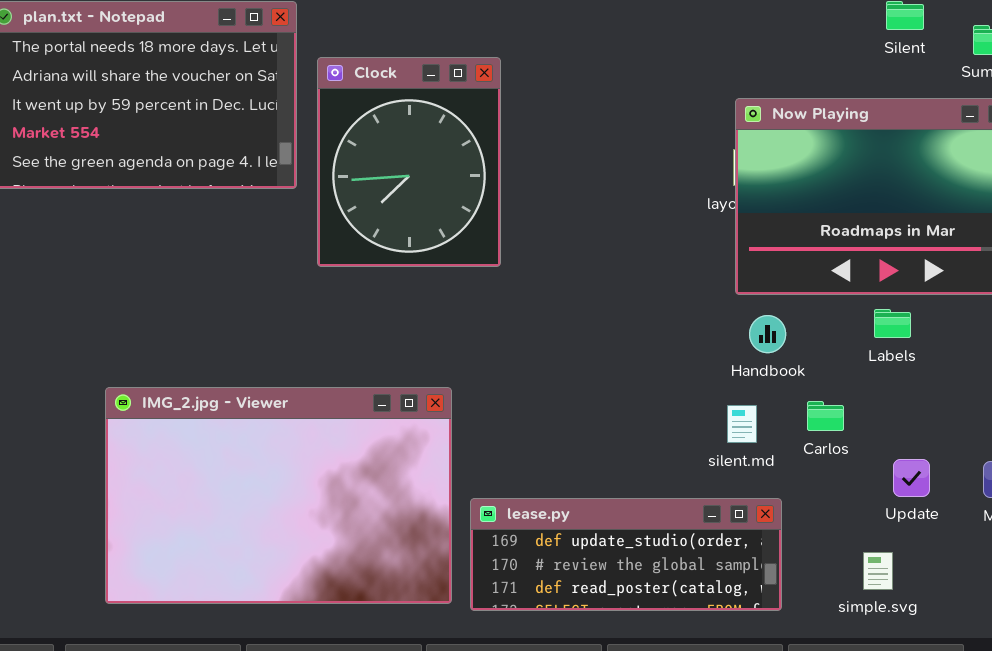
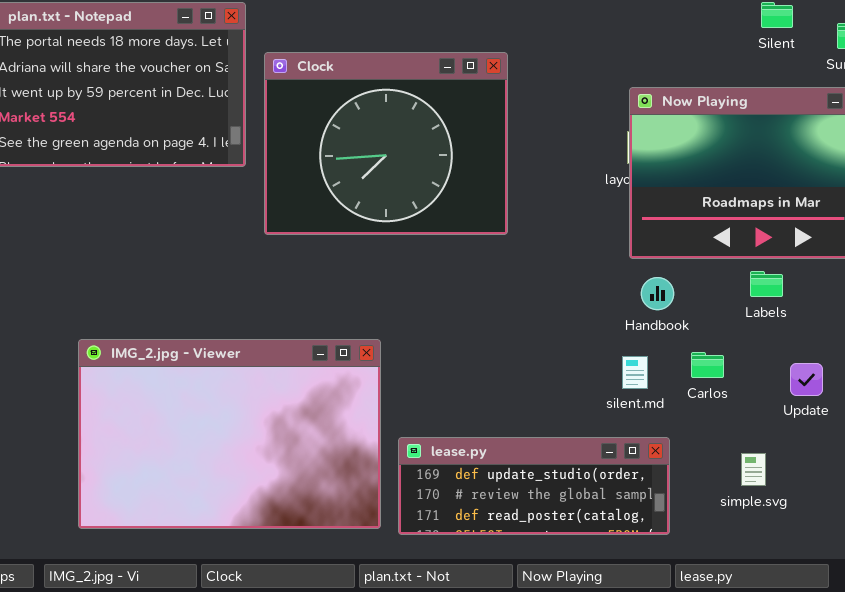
Clock: [317,57,501,267] -> [264,52,508,235], resized
Update: [893,459,930,497] -> [790,363,823,396], moved
simple.svg: [863,552,893,590] -> [741,453,766,486], moved

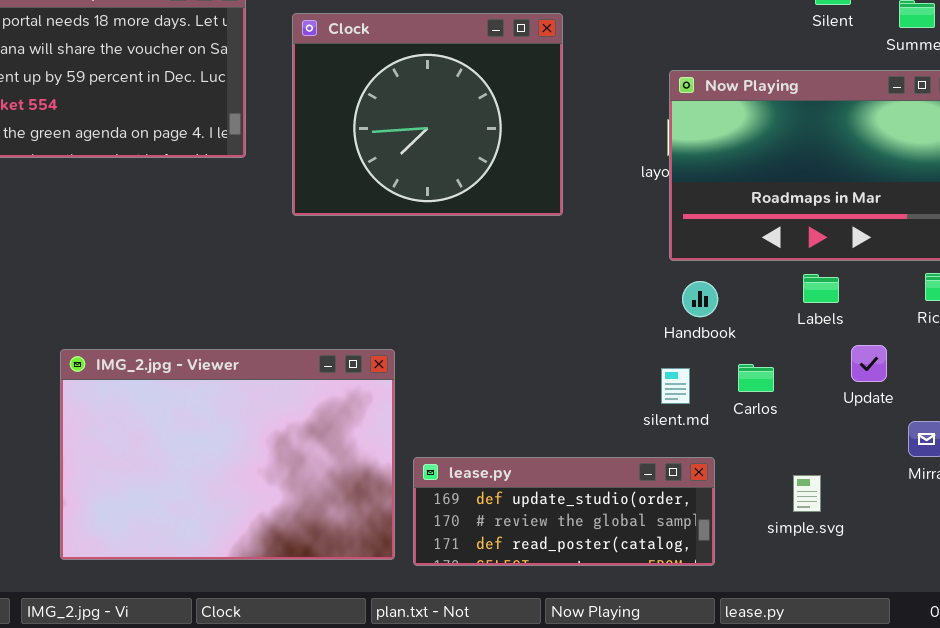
Clock: [264,52,508,235] -> [292,13,563,216], moved
Update: [790,363,823,396] -> [851,345,887,382], moved

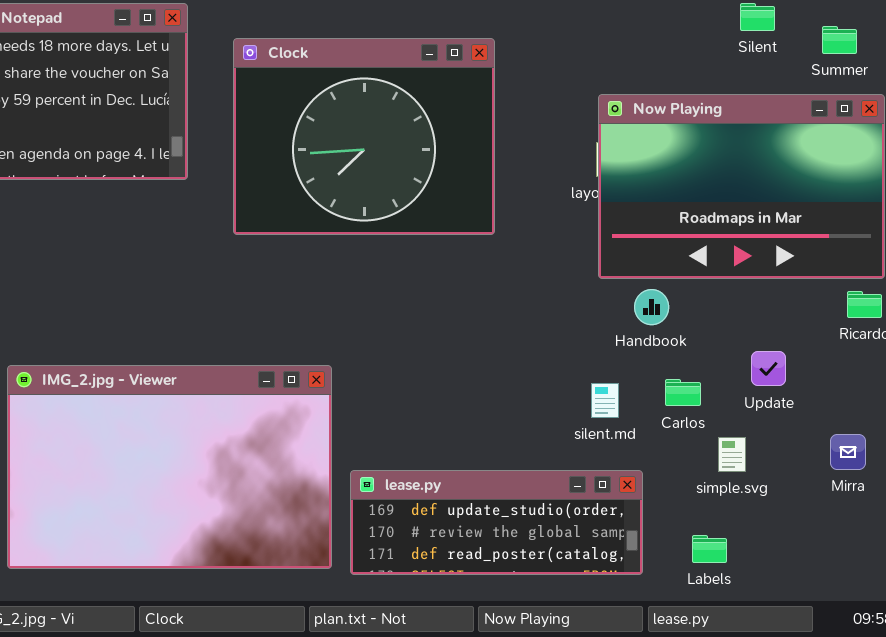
Labels: [803,274,839,303] -> [692,535,727,563], moved
Handbook: [682,281,718,317] -> [634,289,669,325], moved
Update: [851,345,887,382] -> [751,351,786,386], moved
simple.svg: [793,475,821,512] -> [718,437,746,472], moved

